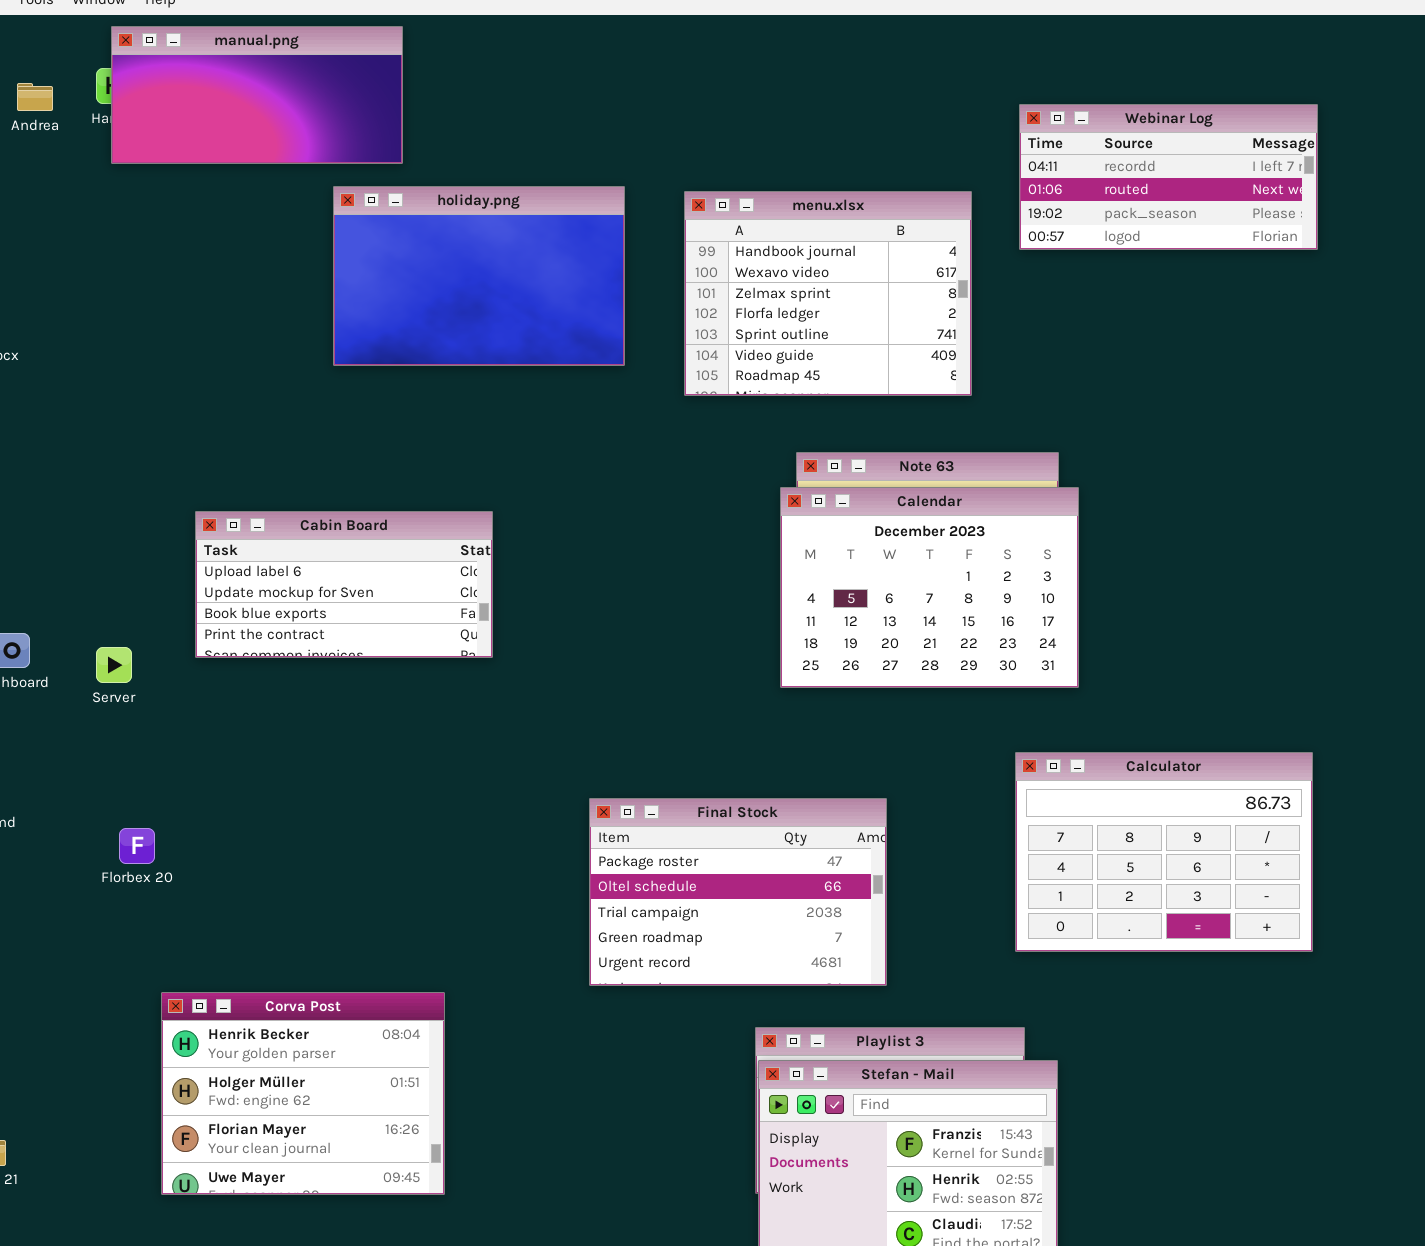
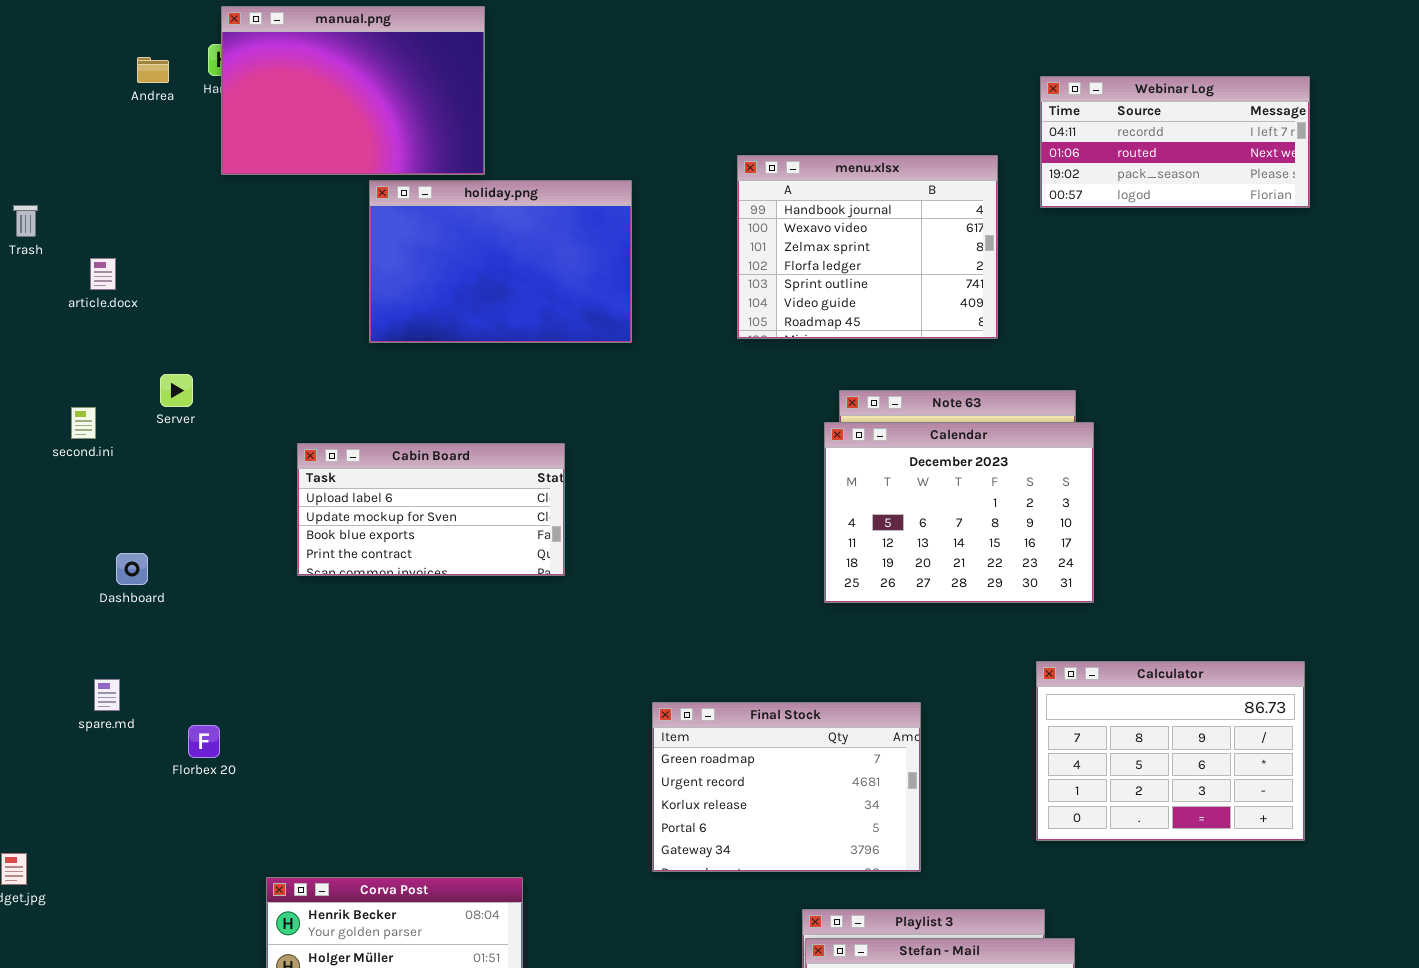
manual.png: [111,26,403,164] -> [221,6,485,175], resized
holiday.png: [333,186,625,366] -> [369,180,632,343], moved
Server: [96,647,132,683] -> [160,374,193,407], moved
Final Stock: [589,798,887,986] -> [652,702,921,872], scrolled down 3 rows
Florbex 20: [119,828,155,864] -> [188,725,220,758], moved

